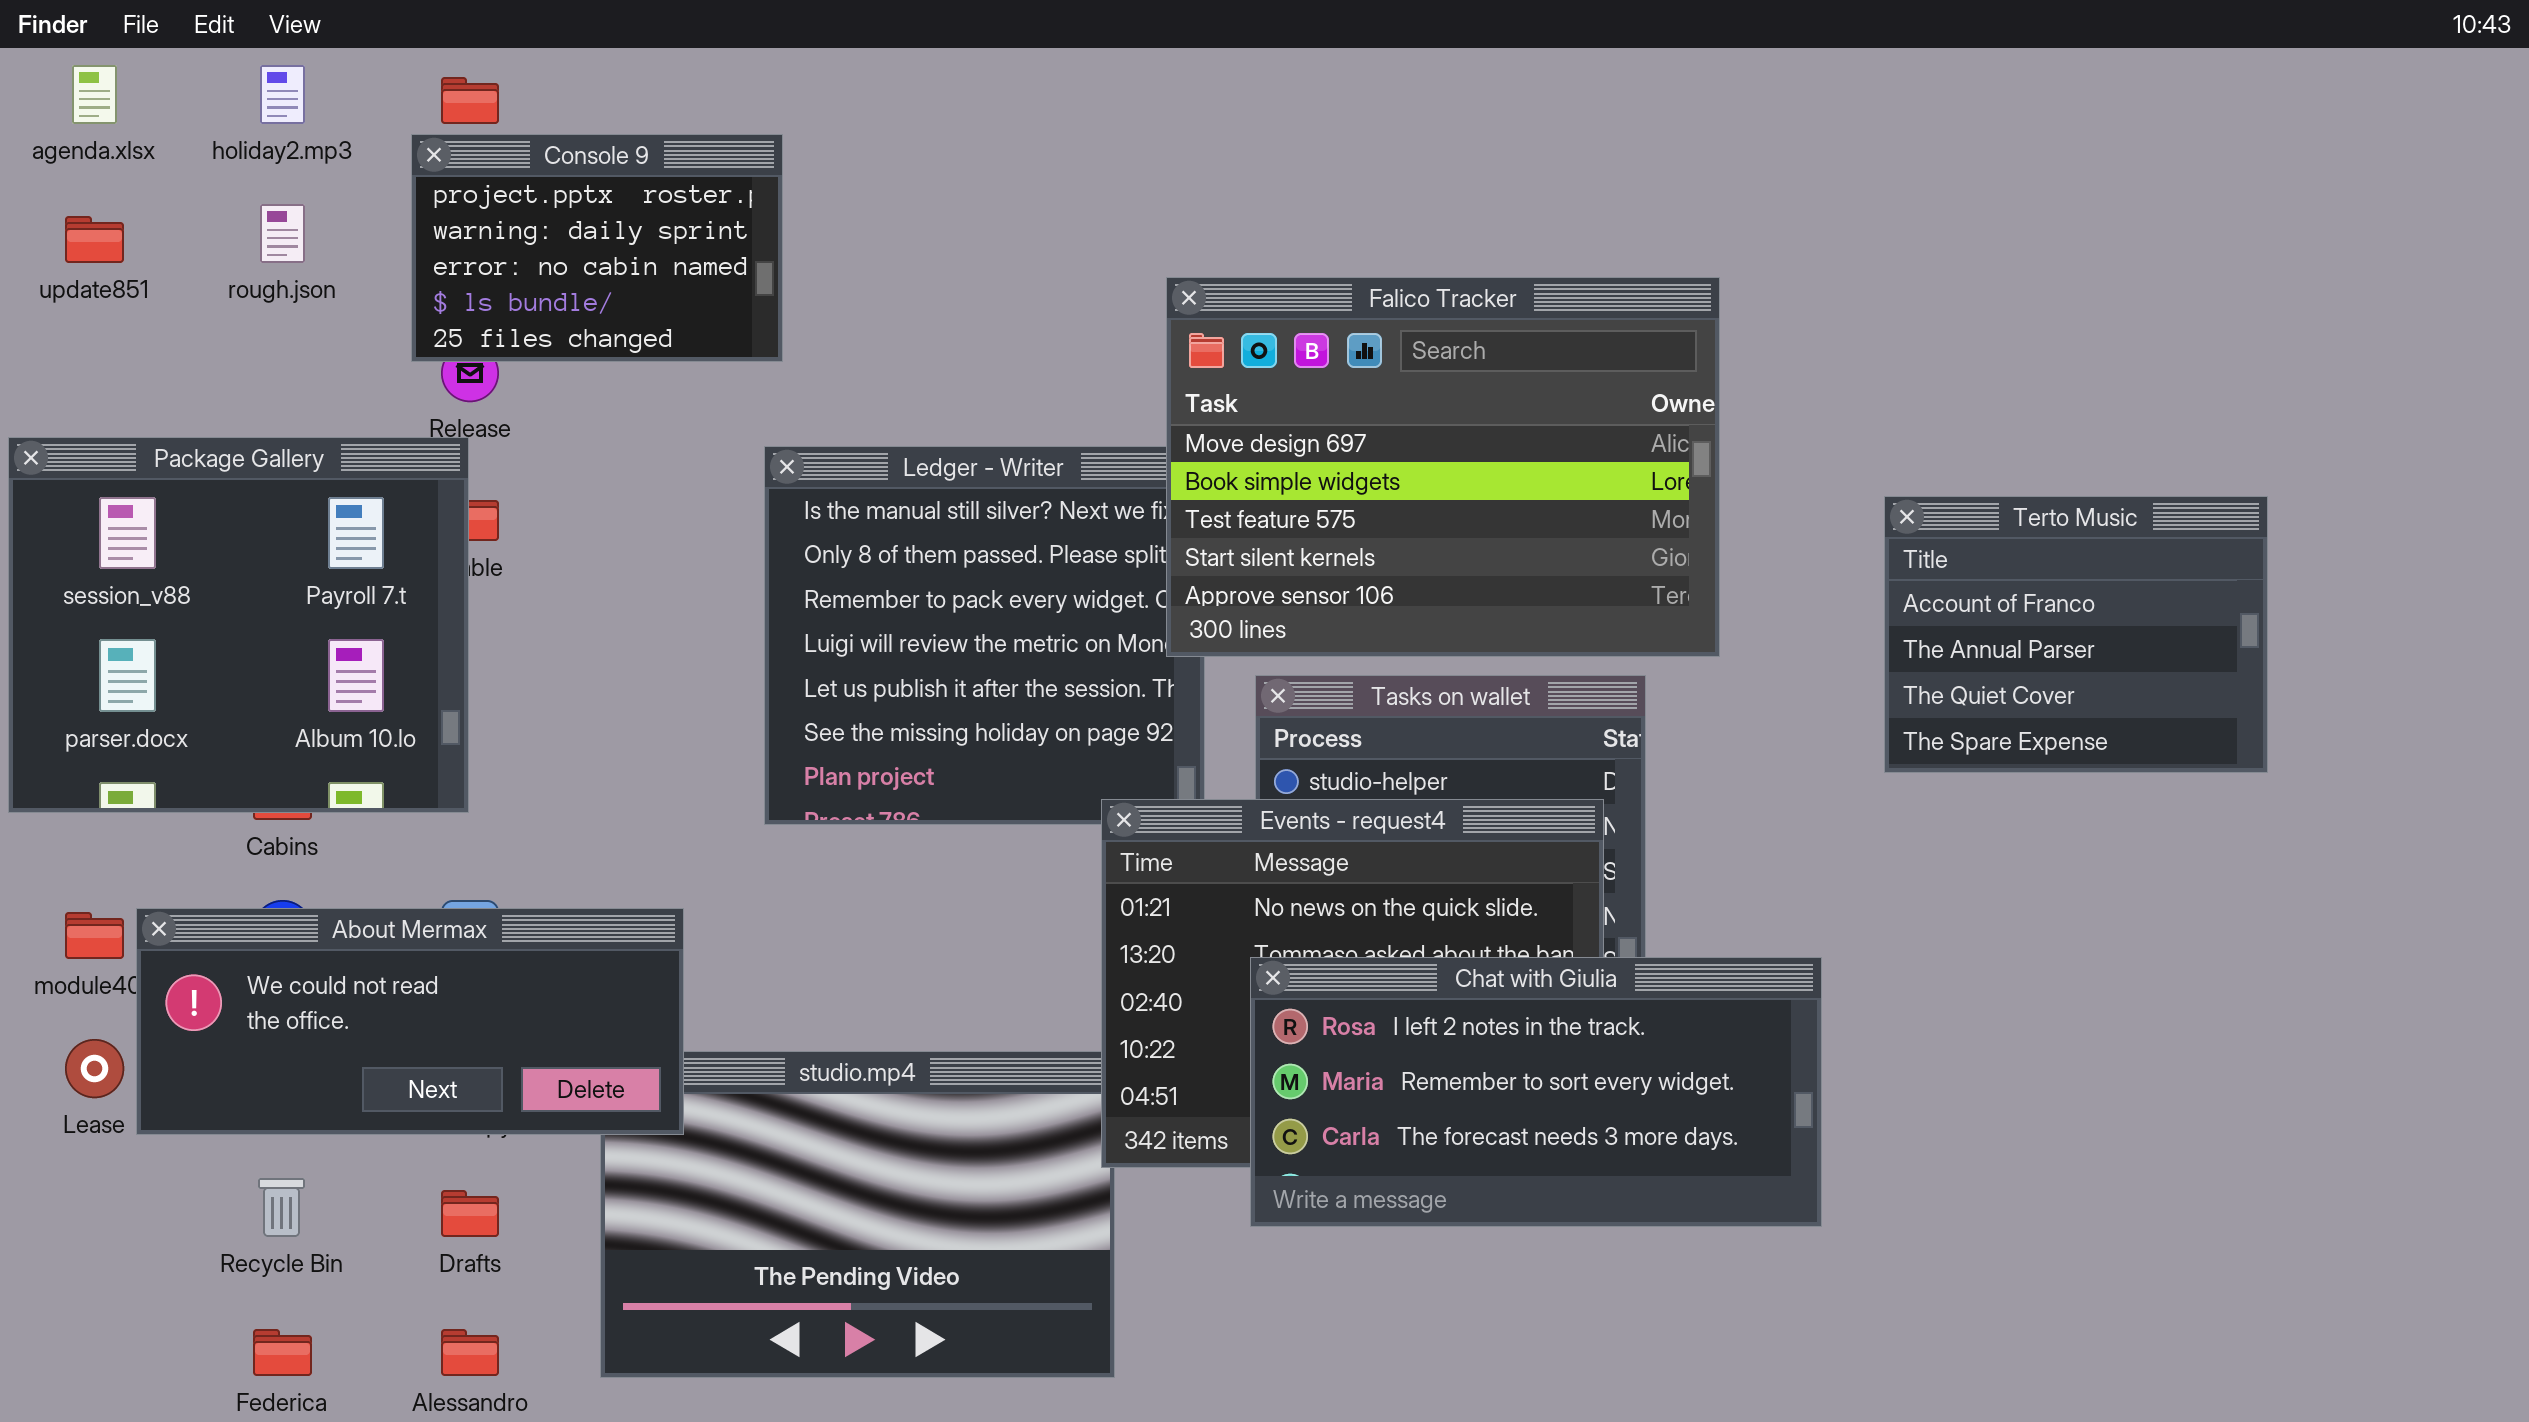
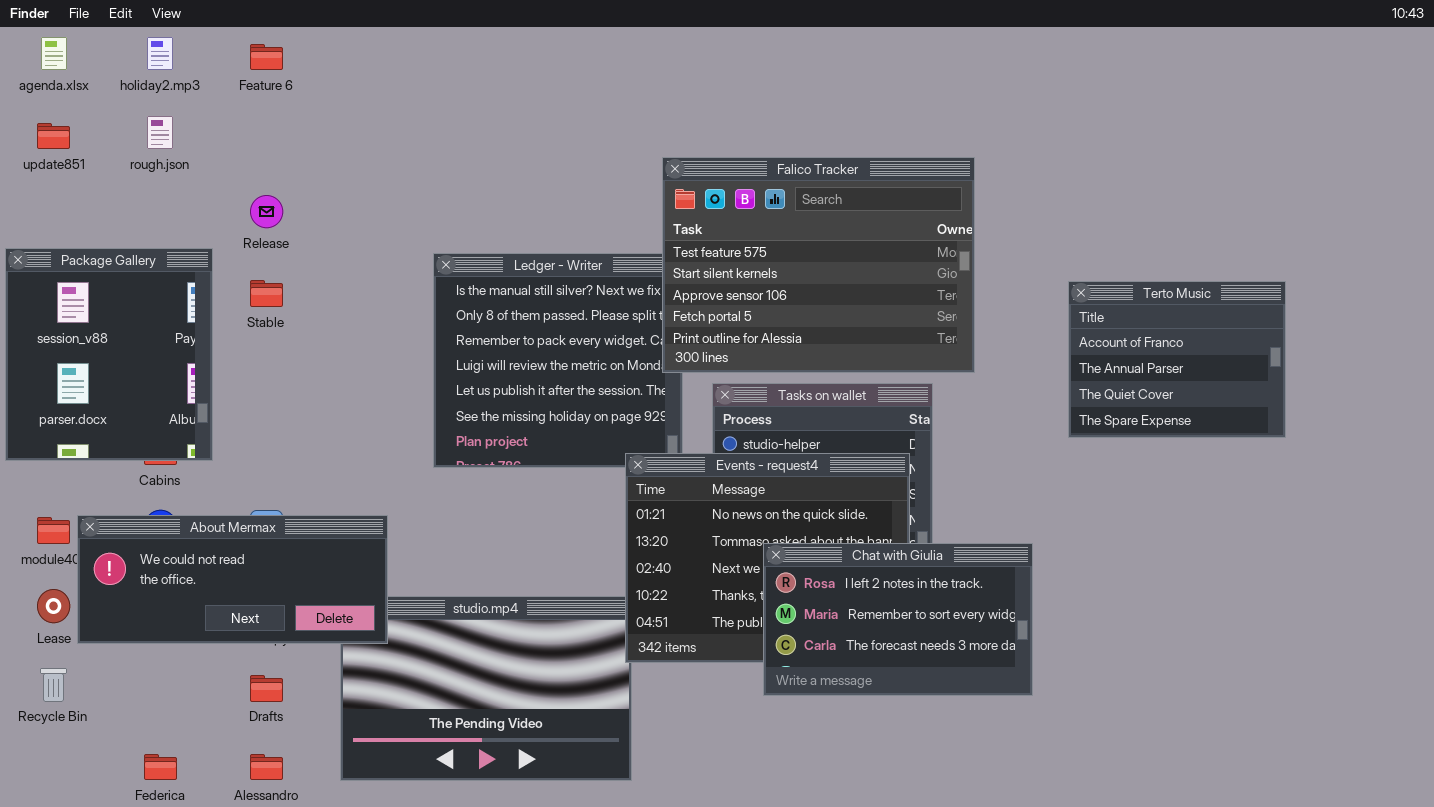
Console 9: [411,134,783,362] -> none, closed
Falico Tracker: [1166,277,1720,657] -> [662,157,975,373], scrolled down 2 rows
Package Gallery: [8,437,469,813] -> [5,248,213,461], resized
Chat with Giulia: [1250,957,1822,1227] -> [763,543,1033,696], resized
Recycle Bin: [258,1178,305,1237] -> [40,668,67,702], moved

